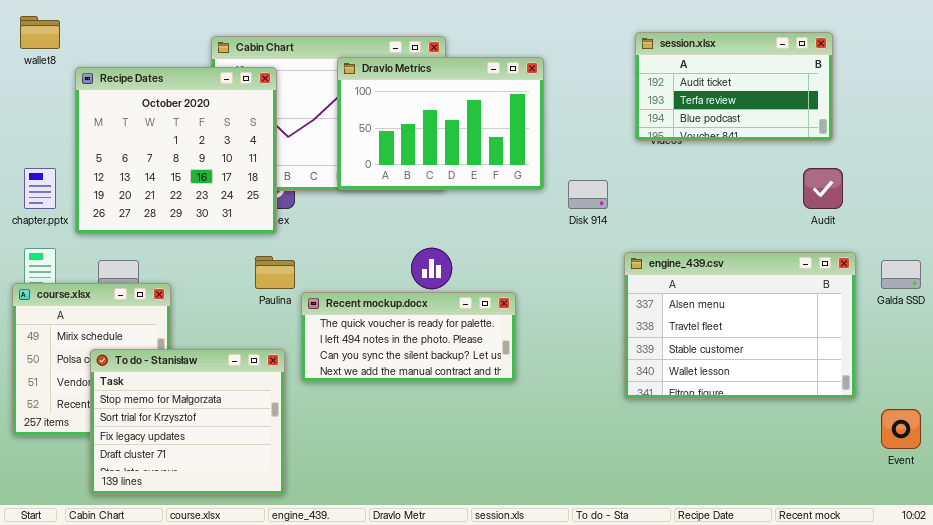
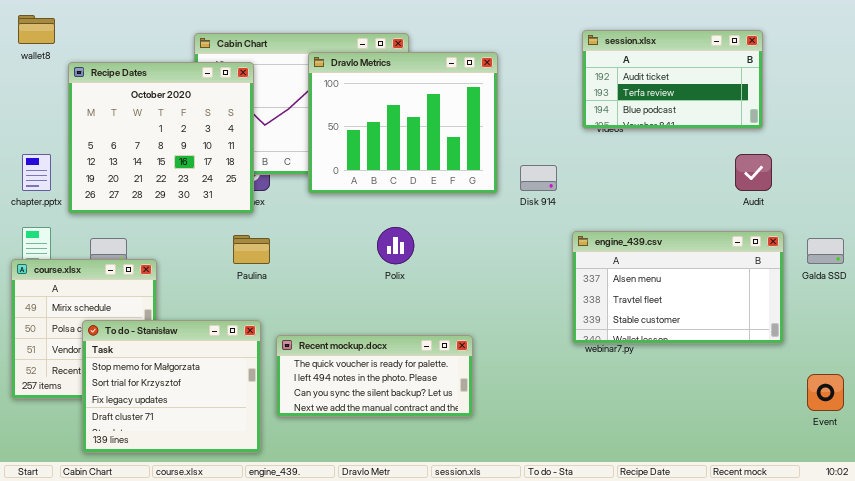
Dravlo Metrics: [337,57,544,190] -> [308,52,498,194], resized
engine_439.csv: [624,252,856,399] -> [572,231,784,344], resized
Recent mockup.docx: [301,292,516,382] -> [276,335,473,417], moved

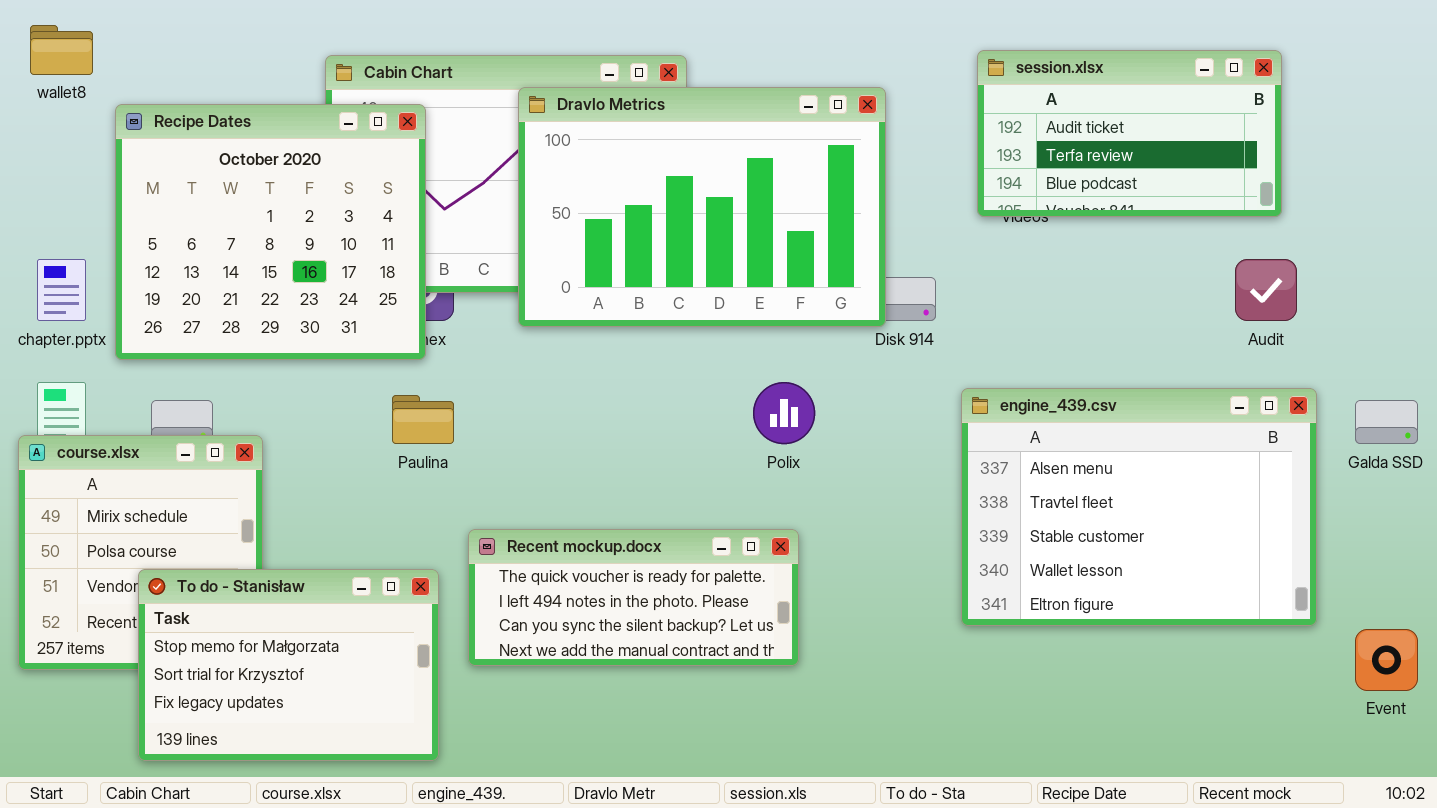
Dravlo Metrics: [308,52,498,194] -> [518,87,886,327], resized
Polix: [377,227,414,264] -> [753,382,815,444], moved
engine_439.csv: [572,231,784,344] -> [961,388,1317,626], resized
To do - Stanisław: [82,320,261,453] -> [138,569,439,761], resized
Recent mockup.docx: [276,335,473,417] -> [468,529,799,666], moved

